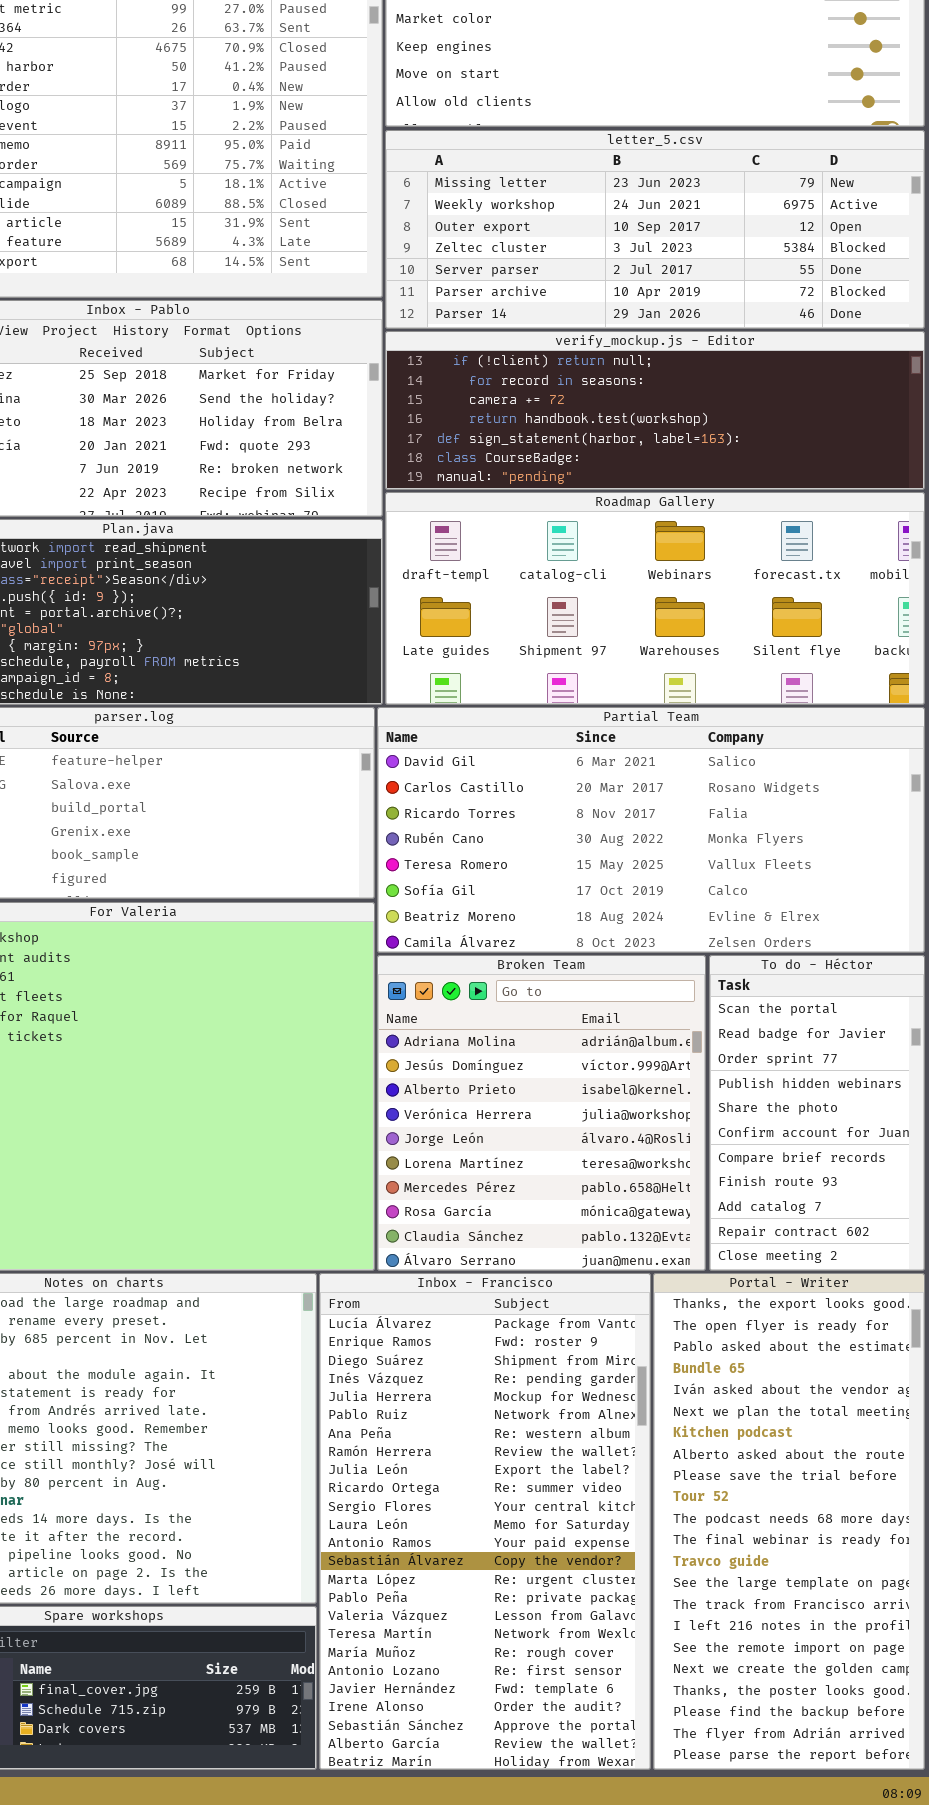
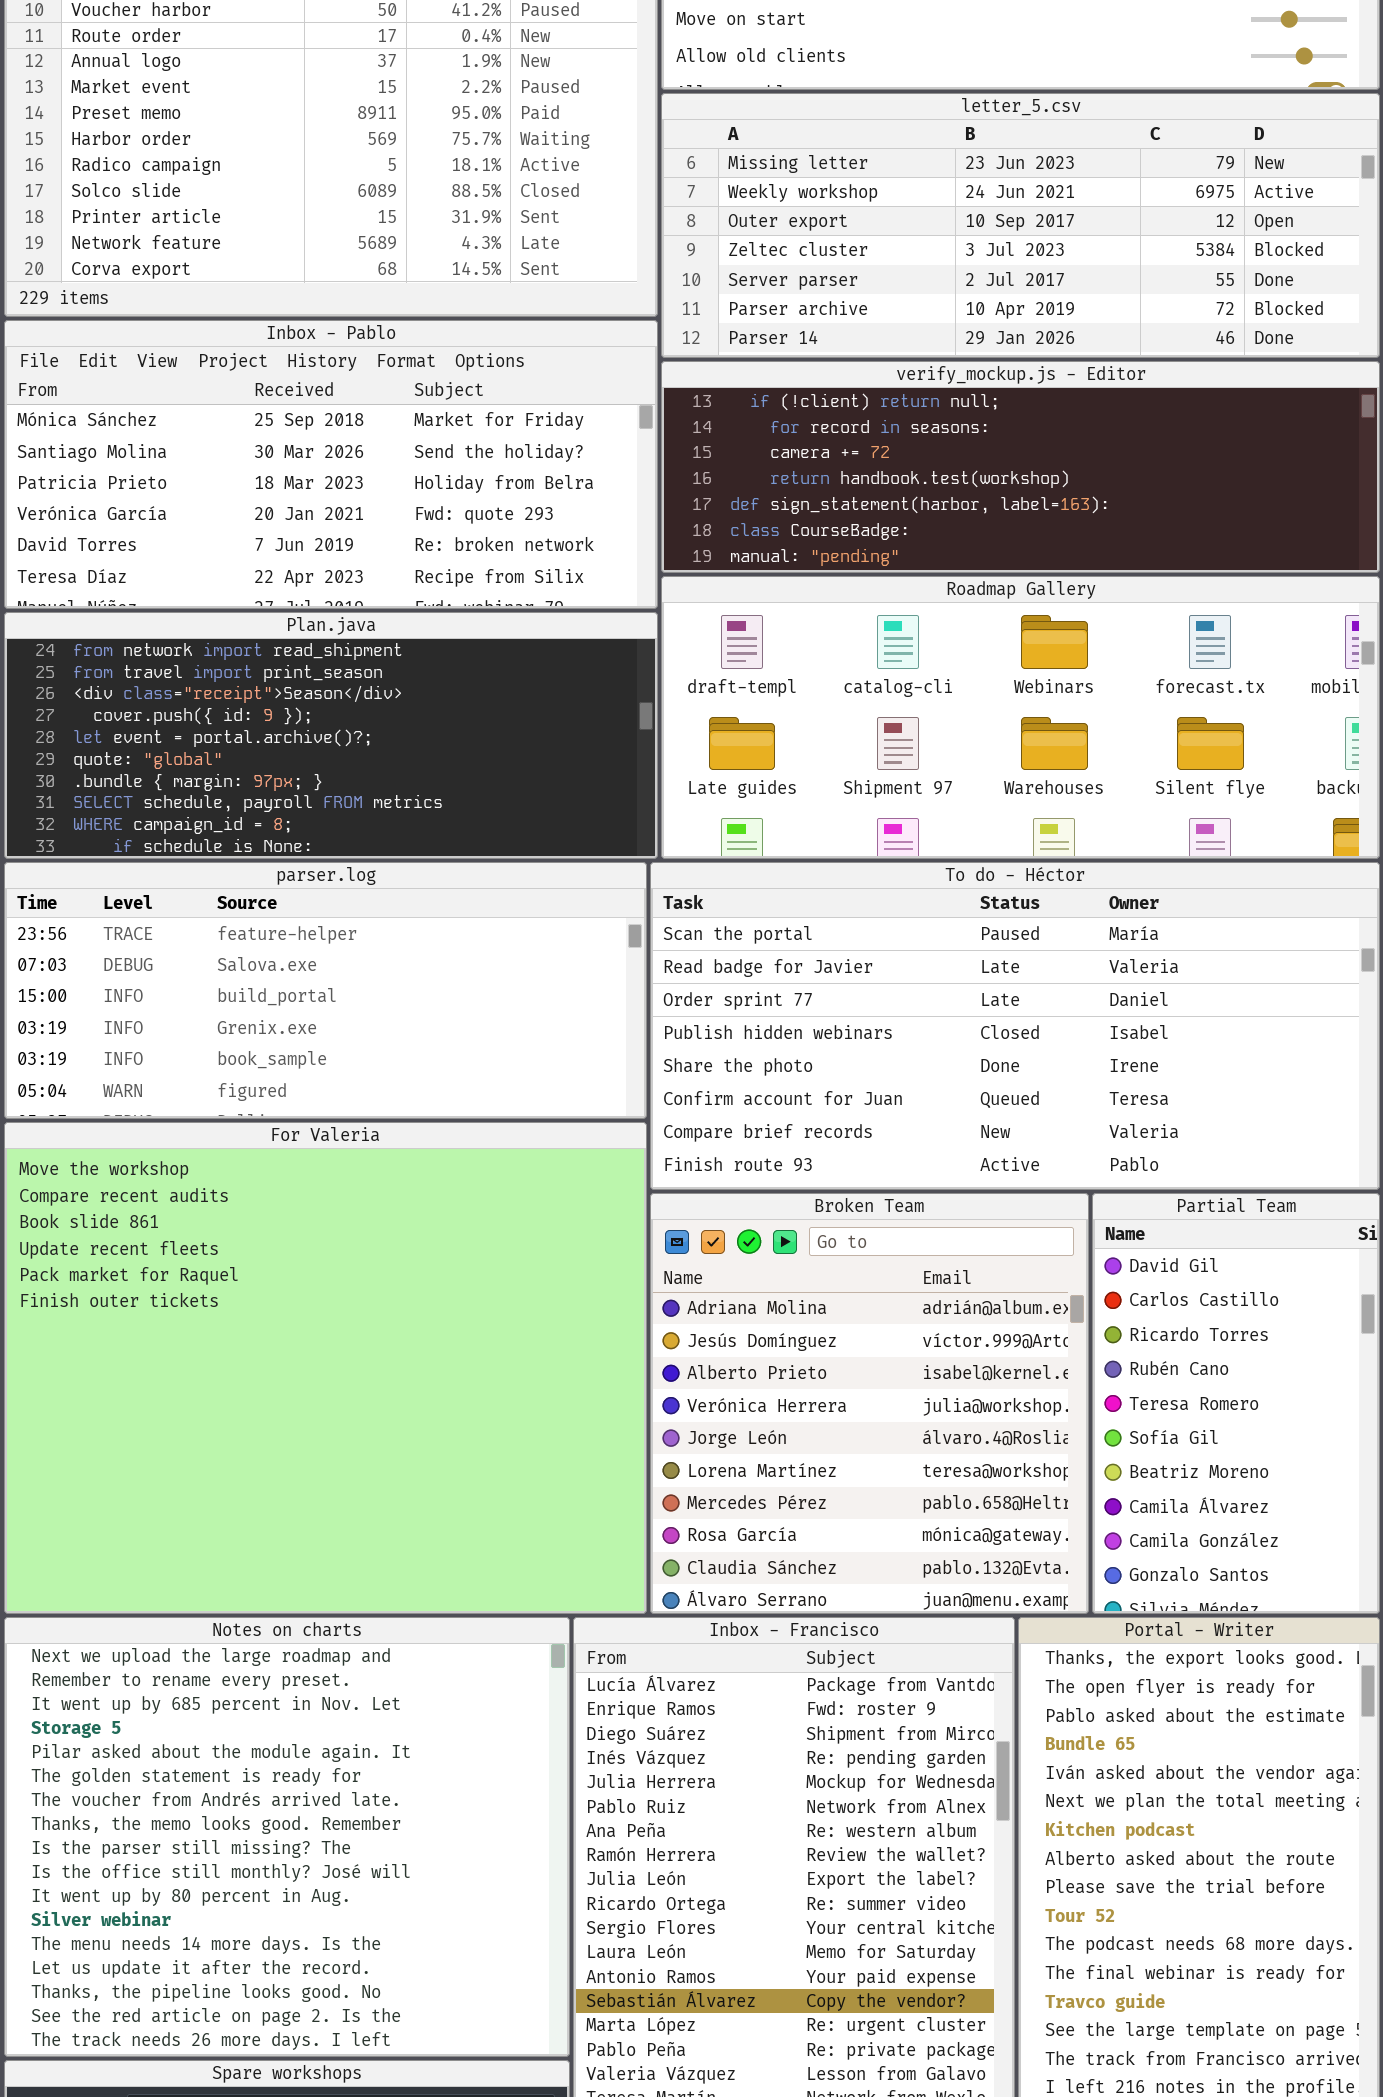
Partial Team: [377,707,925,953] -> [1092,1193,1380,1614], moved, resized
To do - Héctor: [709,955,925,1271] -> [650,862,1380,1190], moved, resized

